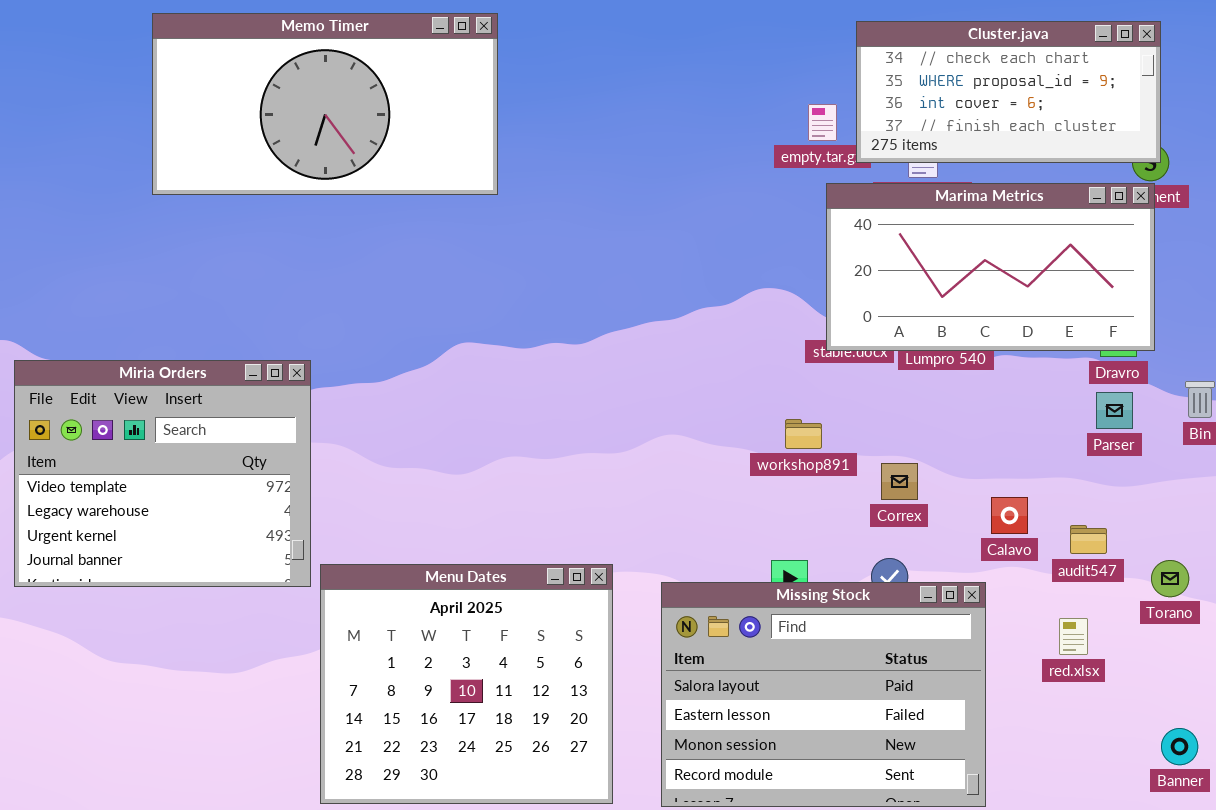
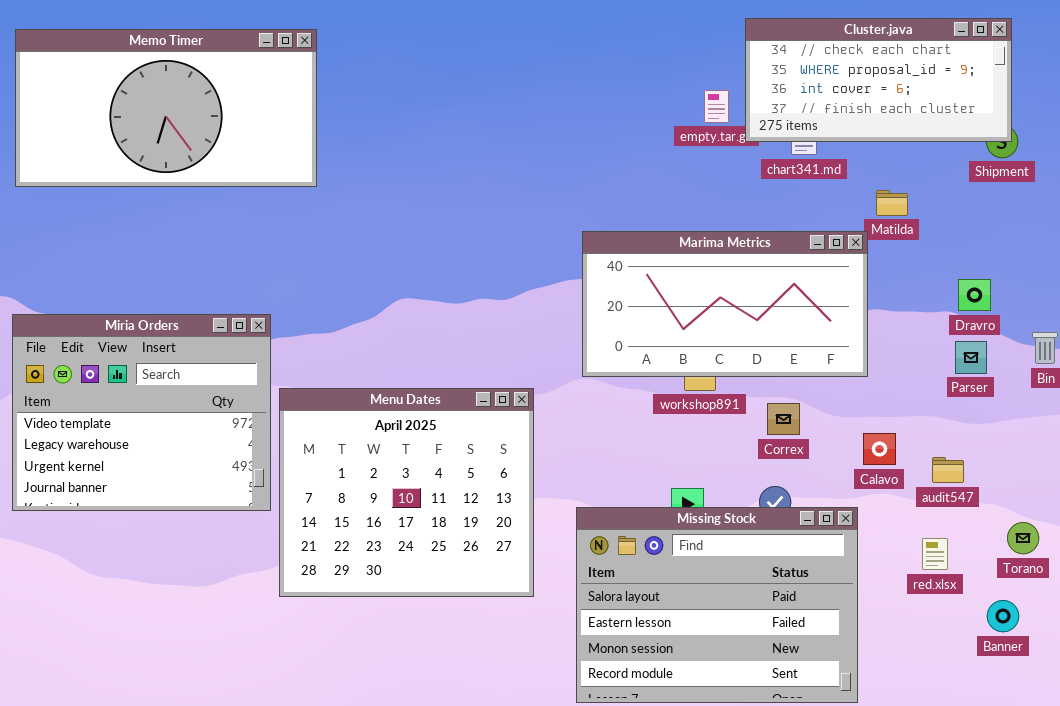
Memo Timer: [152,13,498,195] -> [15,29,317,187], moved
Marima Metrics: [826,183,1155,351] -> [582,231,868,377], moved
Torano: [1151,560,1189,597] -> [1007,522,1039,554], moved
Menu Dates: [320,564,613,804] -> [279,388,534,597], moved
Banner: [1161,728,1198,765] -> [987,600,1019,632], moved

